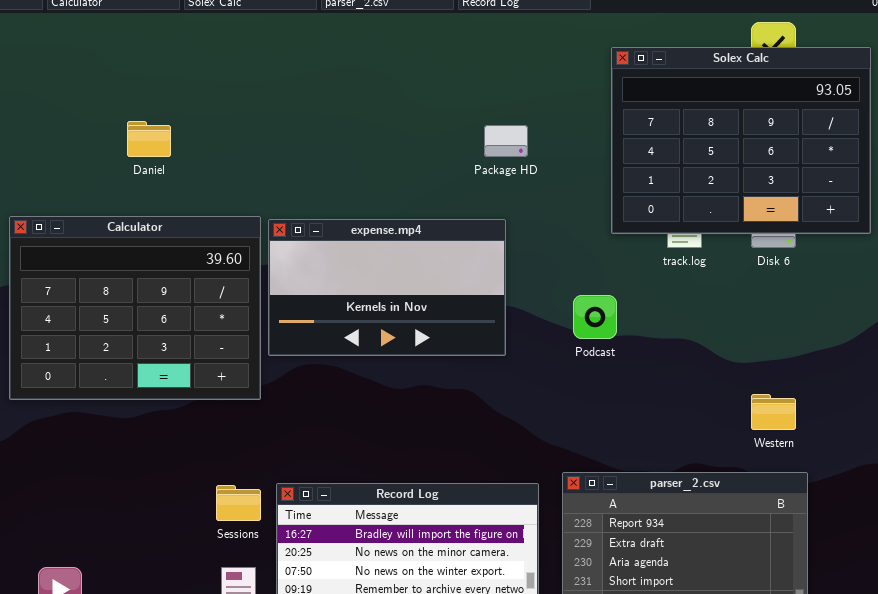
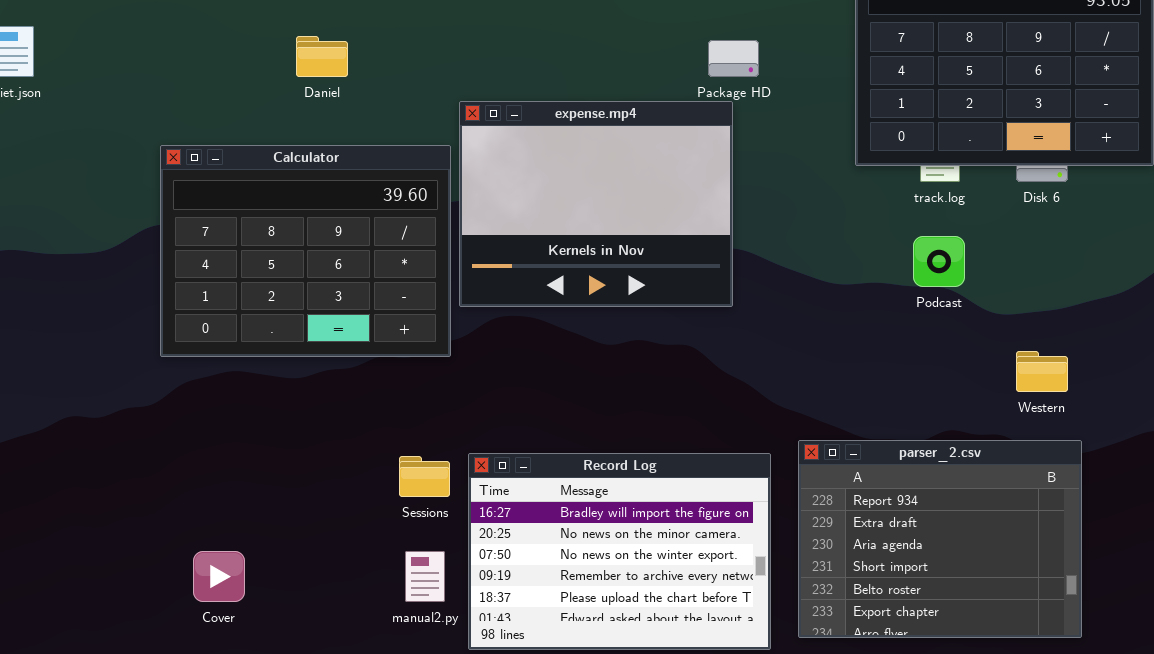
expense.mp4: [268,219,506,356] -> [459,101,733,307], resized
Podcast: [573,295,617,339] -> [913,236,965,287], moved

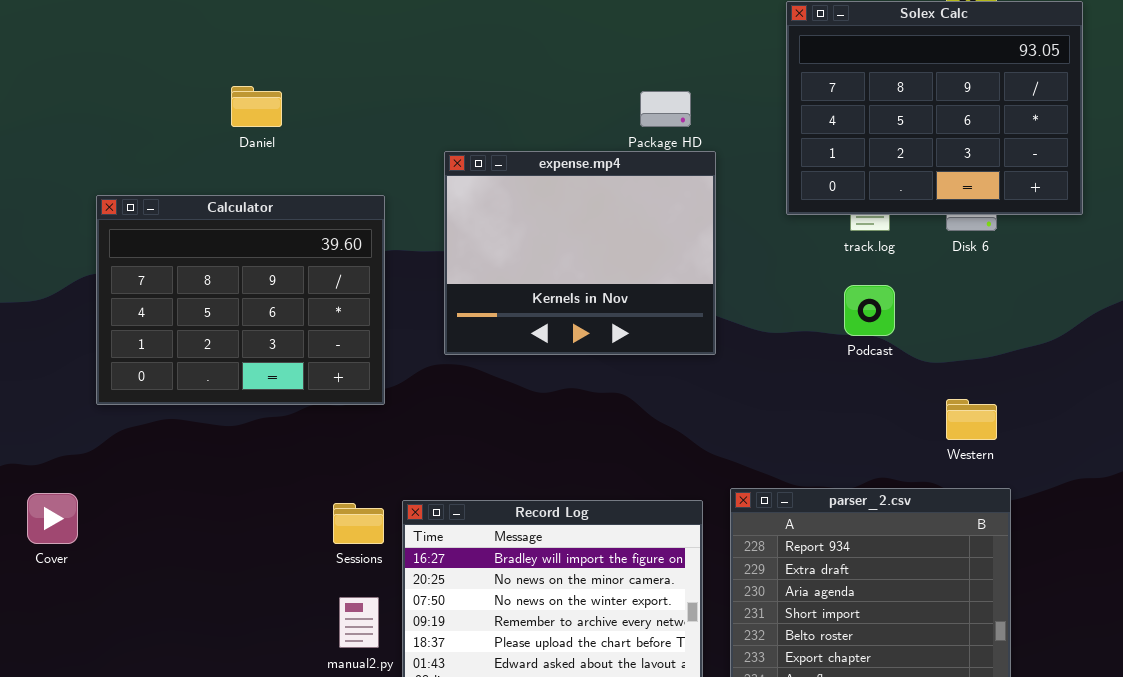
expense.mp4: [459,101,733,307] -> [444,151,716,355], moved
Cover: [193,551,245,602] -> [27,493,78,544], moved

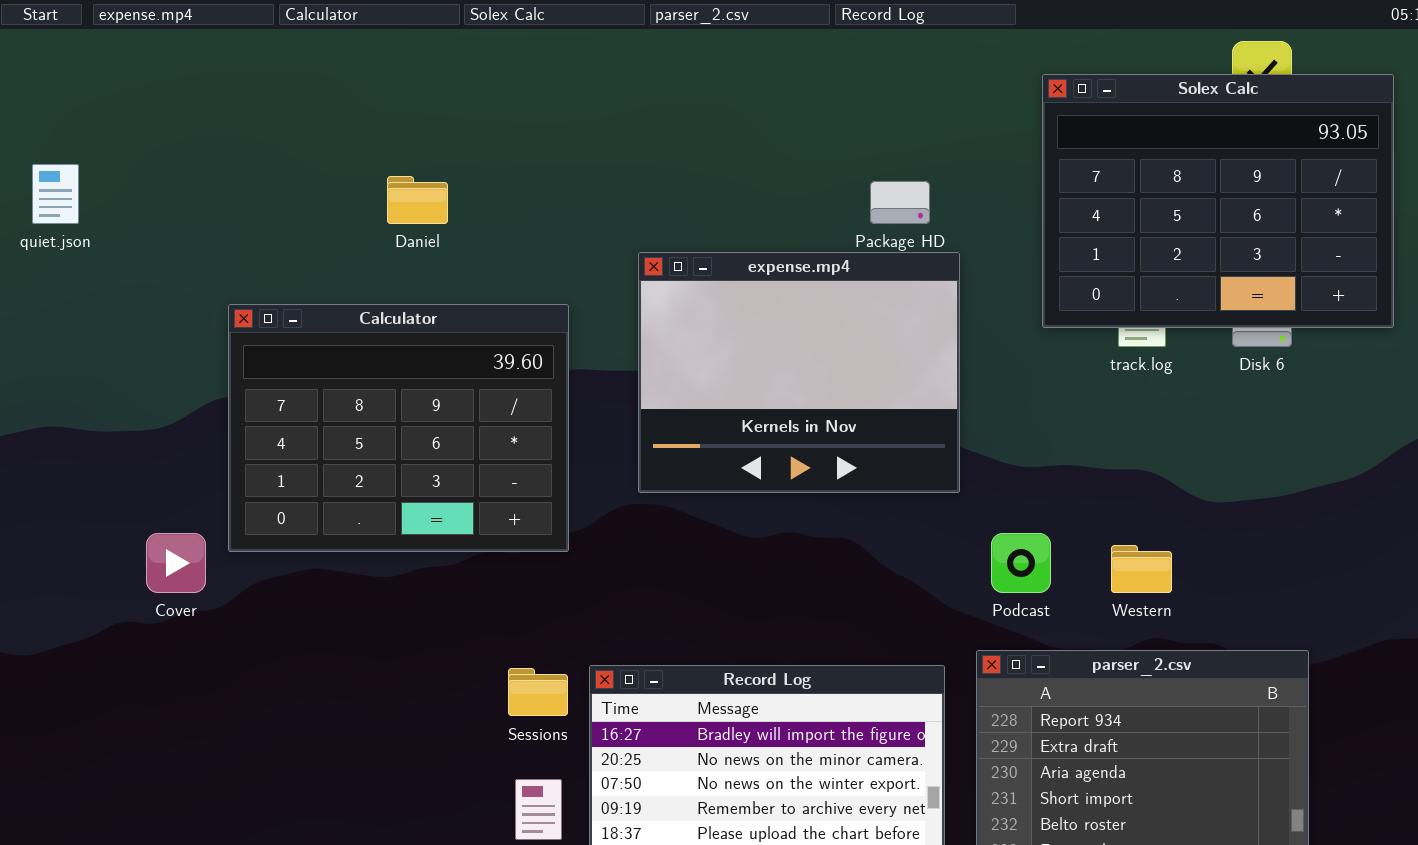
Podcast: [844,285,895,336] -> [991,533,1051,593], moved
Western: [946,399,997,440] -> [1111,545,1172,593], moved
Cover: [27,493,78,544] -> [146,533,206,593], moved

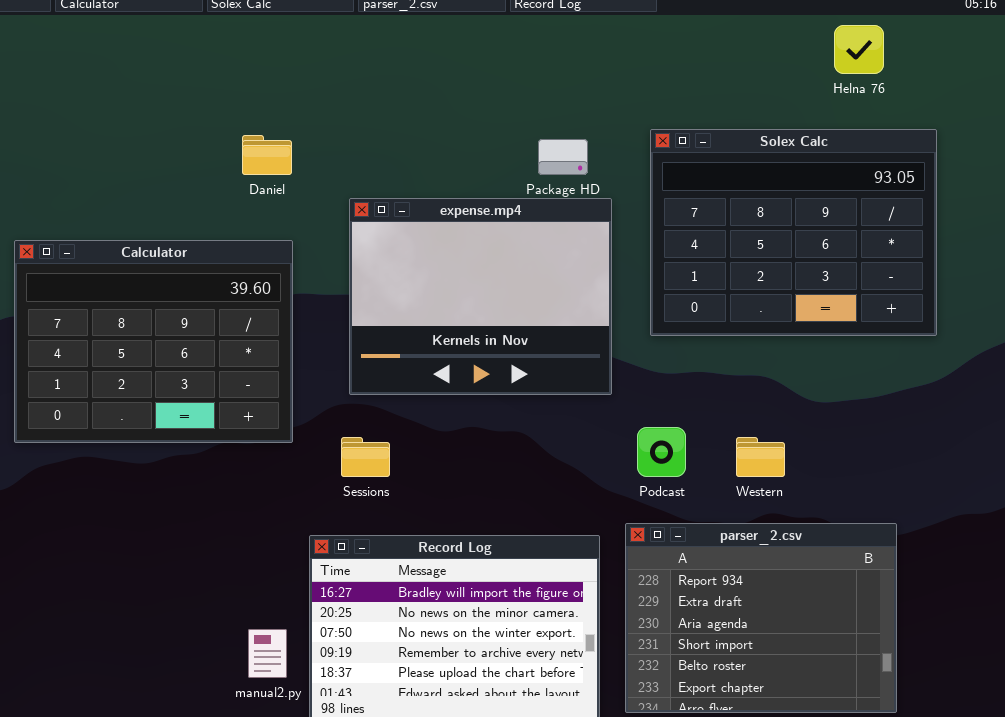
Solex Calc: [1042,74,1394,328] -> [650,129,937,336], moved
Daniel: [387,176,448,224] -> [242,135,292,175], moved
Sessions: [508,668,568,716] -> [341,437,390,477], moved

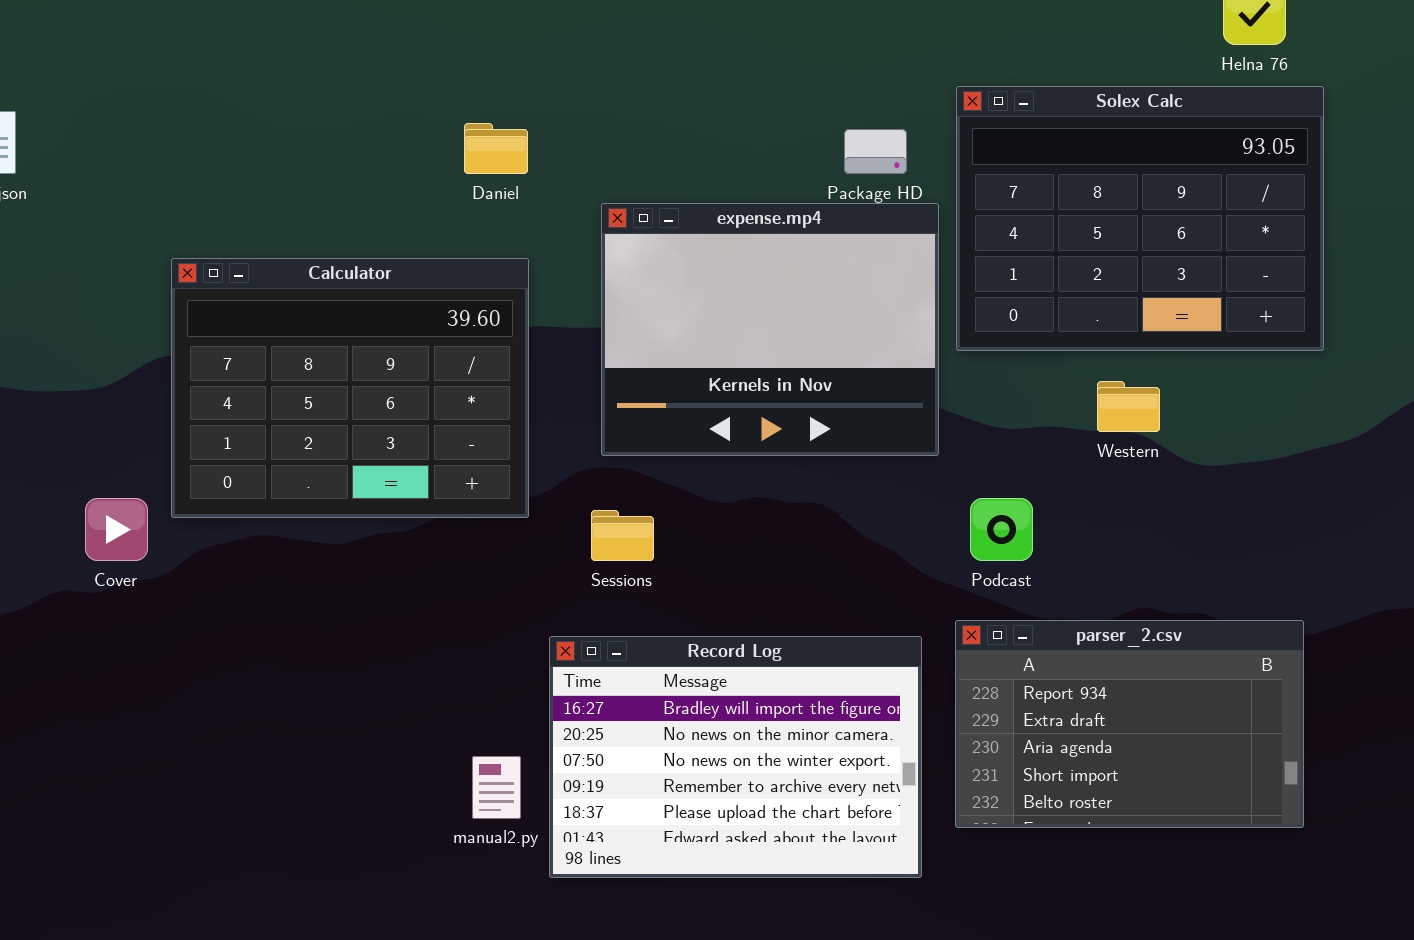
Solex Calc: [650,129,937,336] -> [956,86,1324,351], moved
Western: [736,437,785,477] -> [1097,381,1160,432], moved
parser_2.csv: [625,523,897,713] -> [955,620,1304,828], resized

